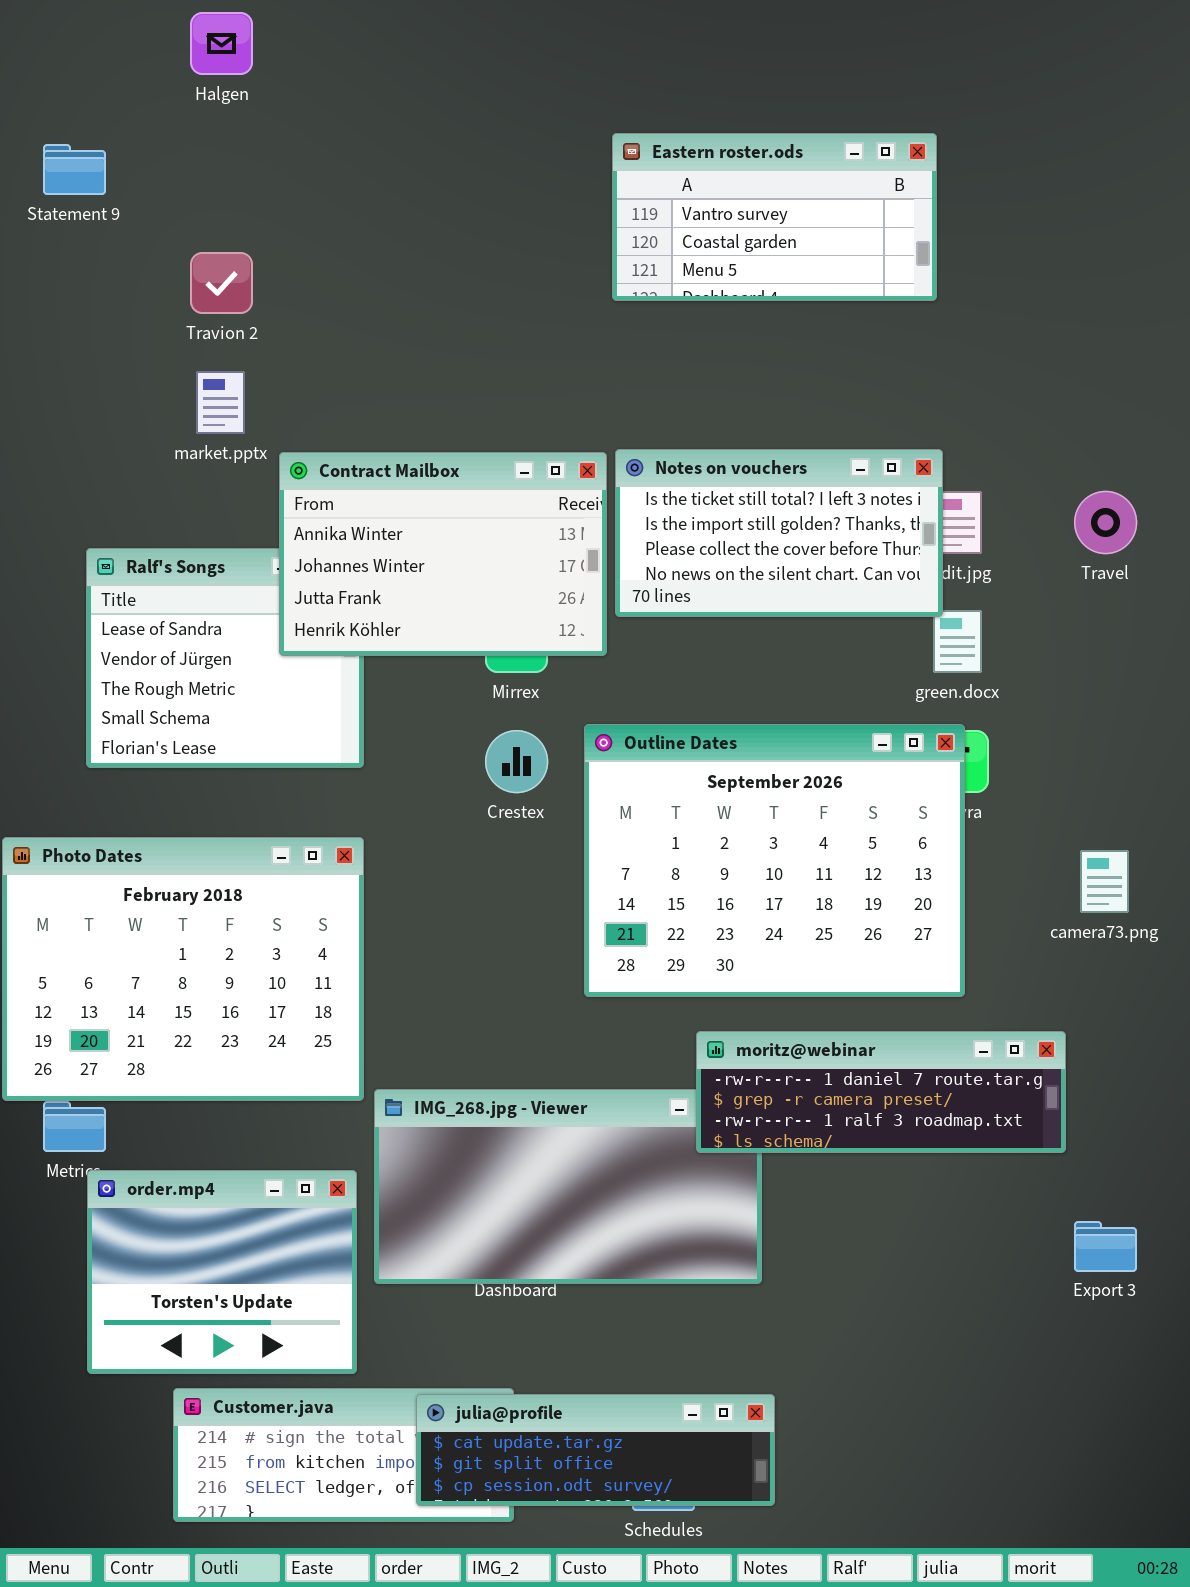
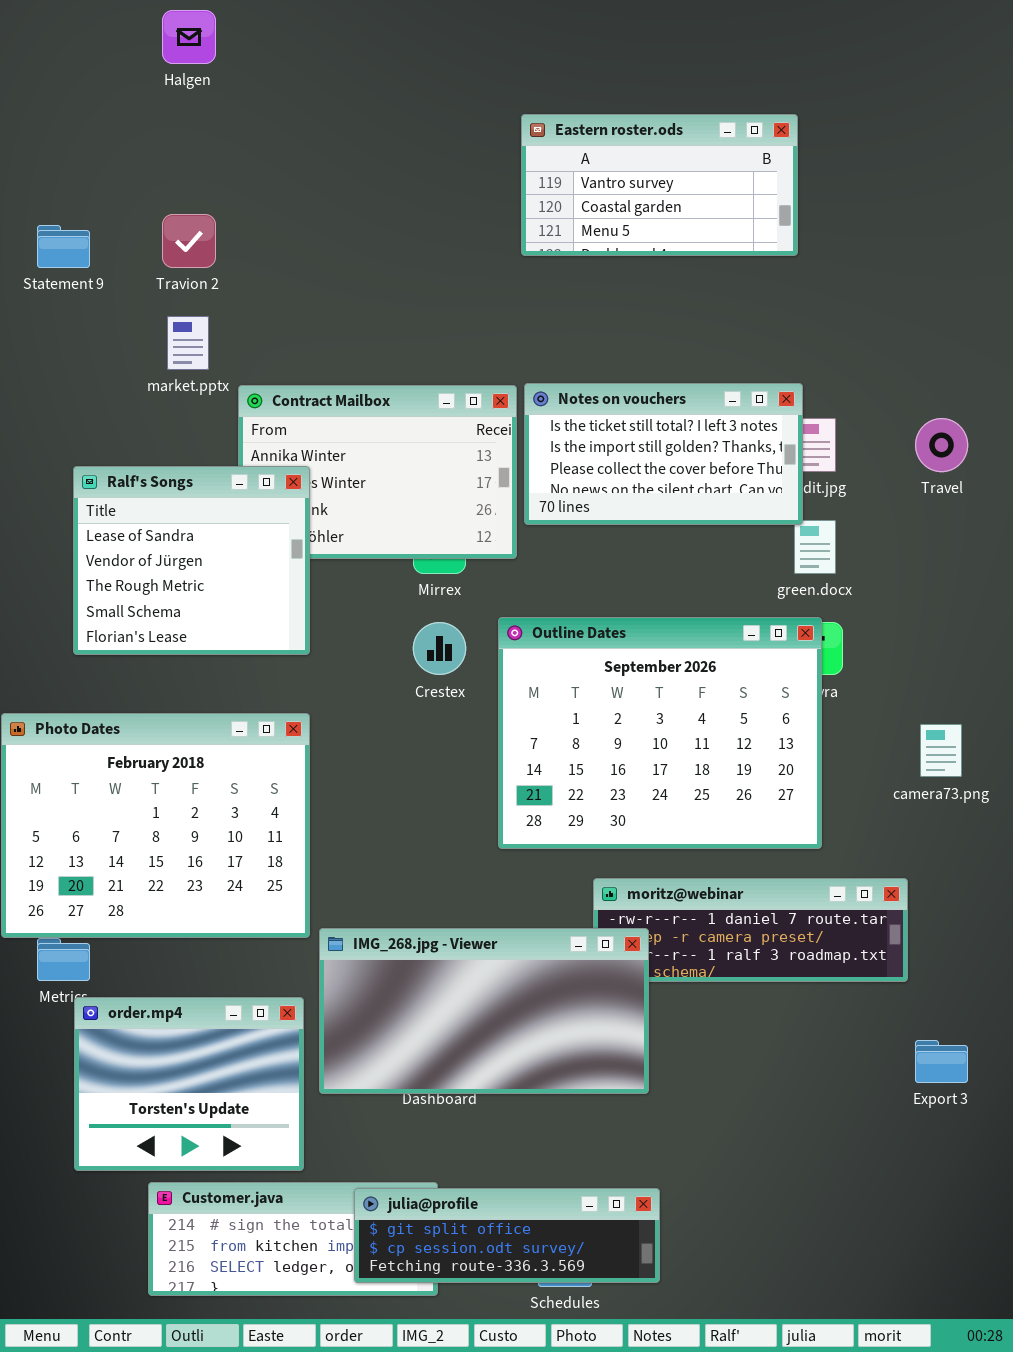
Statement 9: [43,144,106,195] -> [37,225,90,268], moved
Ralf's Songs: [86,548,364,768] -> [73,466,310,655], raised
IMG_268.jpg - Viewer: [374,1089,762,1284] -> [319,928,649,1094], raised
julia@profile: [416,1394,775,1506] -> [354,1188,660,1283], scrolled down 1 row

